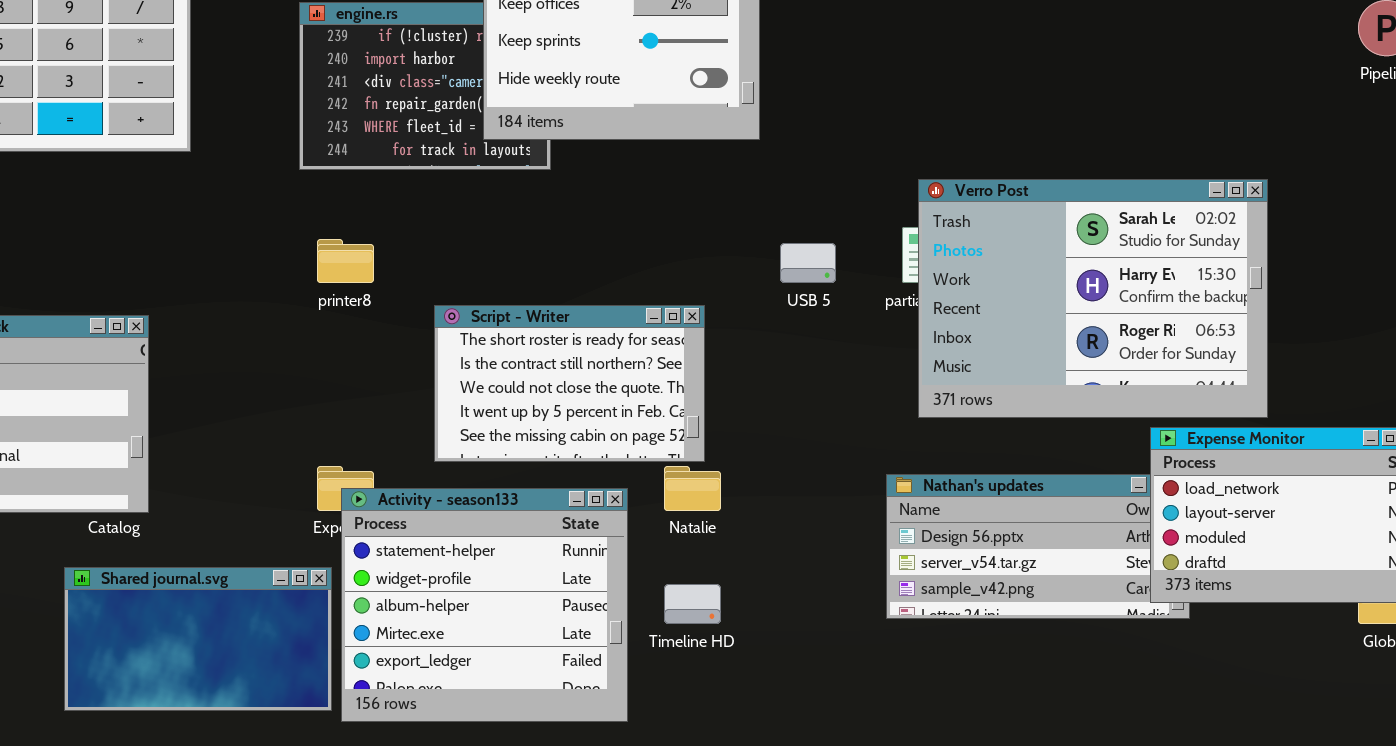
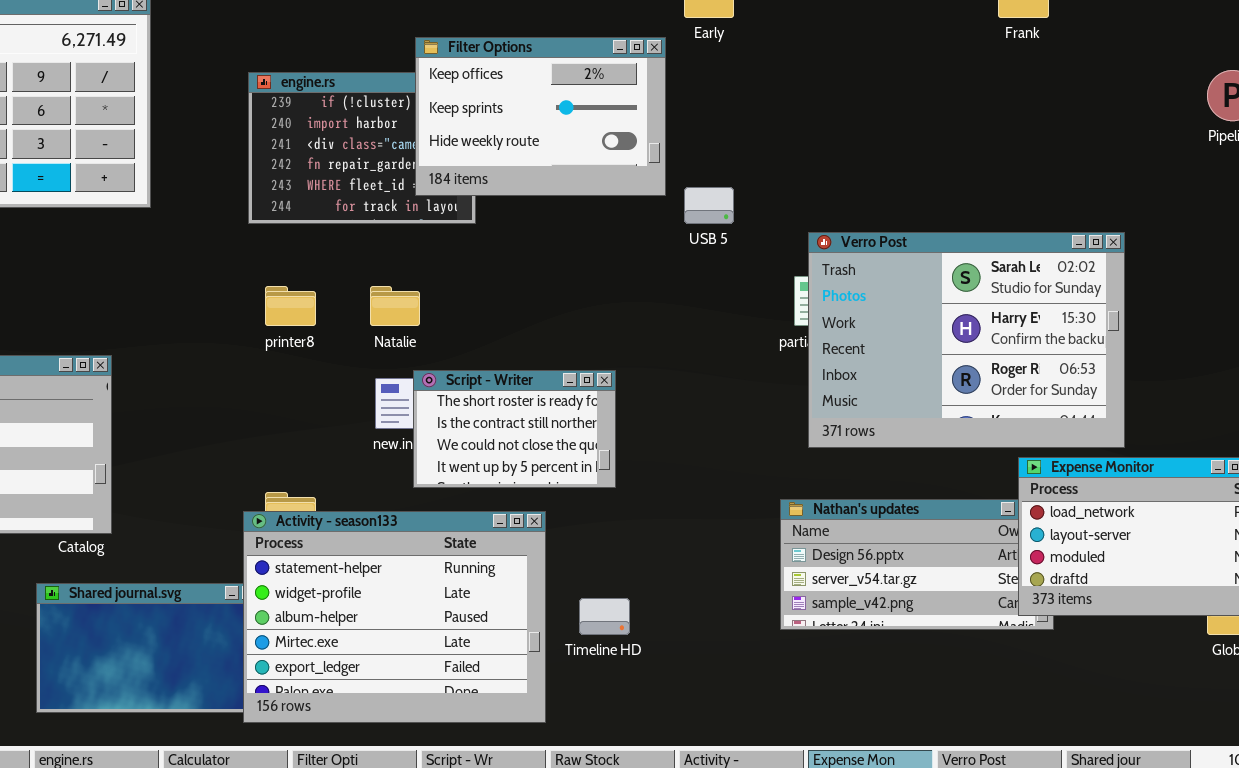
USB 5: [780,243,836,283] -> [684,187,734,224], moved
Script - Writer: [434,305,705,462] -> [413,370,616,488], resized
Natalie: [664,466,721,511] -> [370,286,420,326], moved
Activity - season133: [341,488,628,722] -> [243,511,546,723], resized

